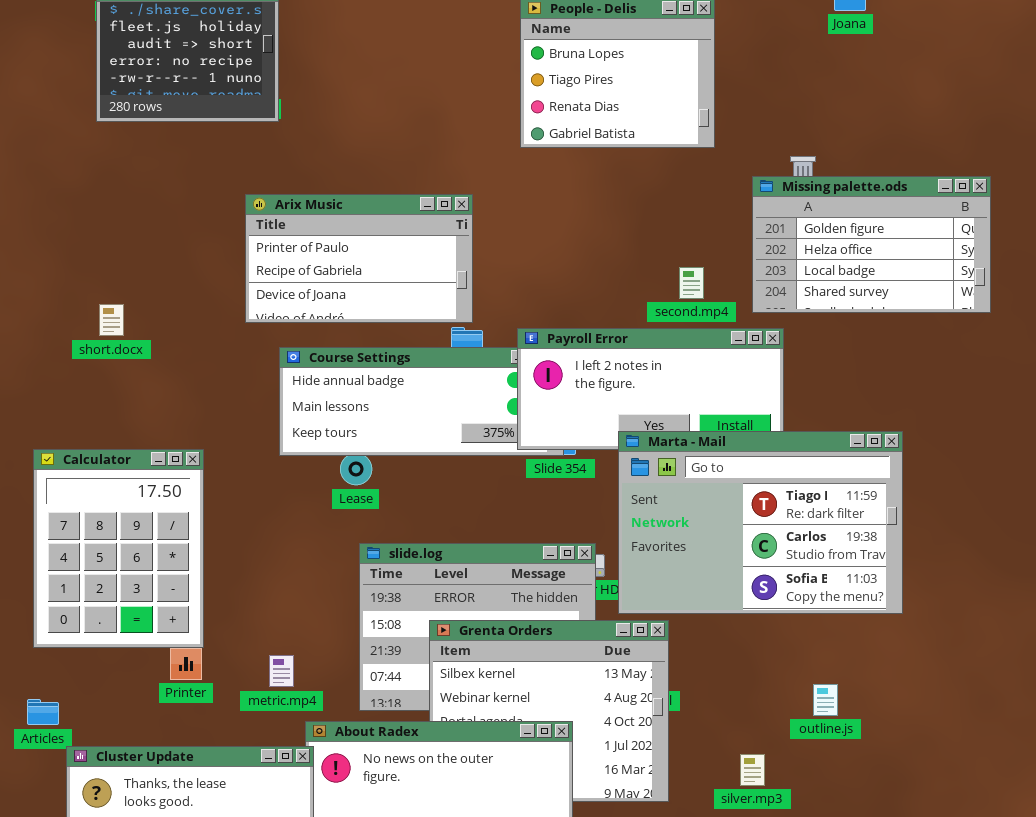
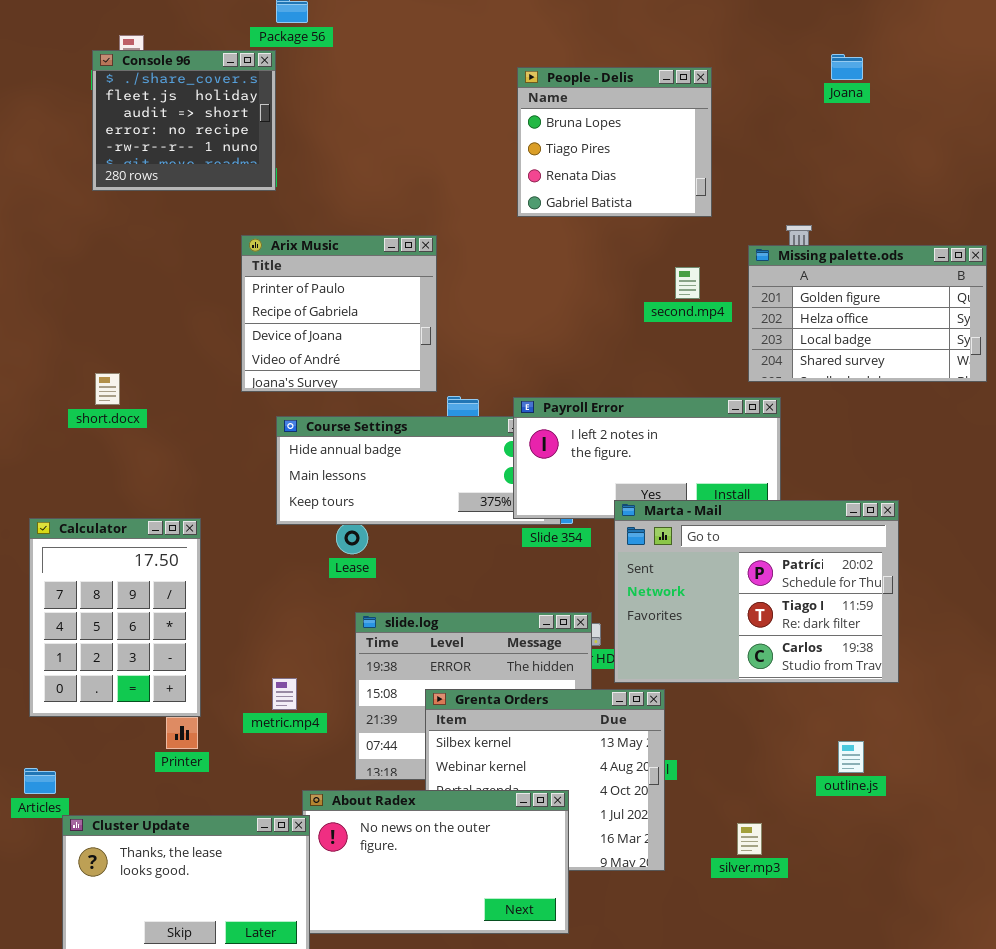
Arix Music: [245,194,473,323] -> [241,235,437,392], resized
second.mp4: [679,267,704,299] -> [675,267,700,299], moved
Marta - Mail: [618,431,903,614] -> [614,500,899,683], scrolled up 1 row
metric.mp4: [269,655,294,687] -> [272,678,297,710], moved
outline.js: [813,684,838,716] -> [838,741,864,773], moved

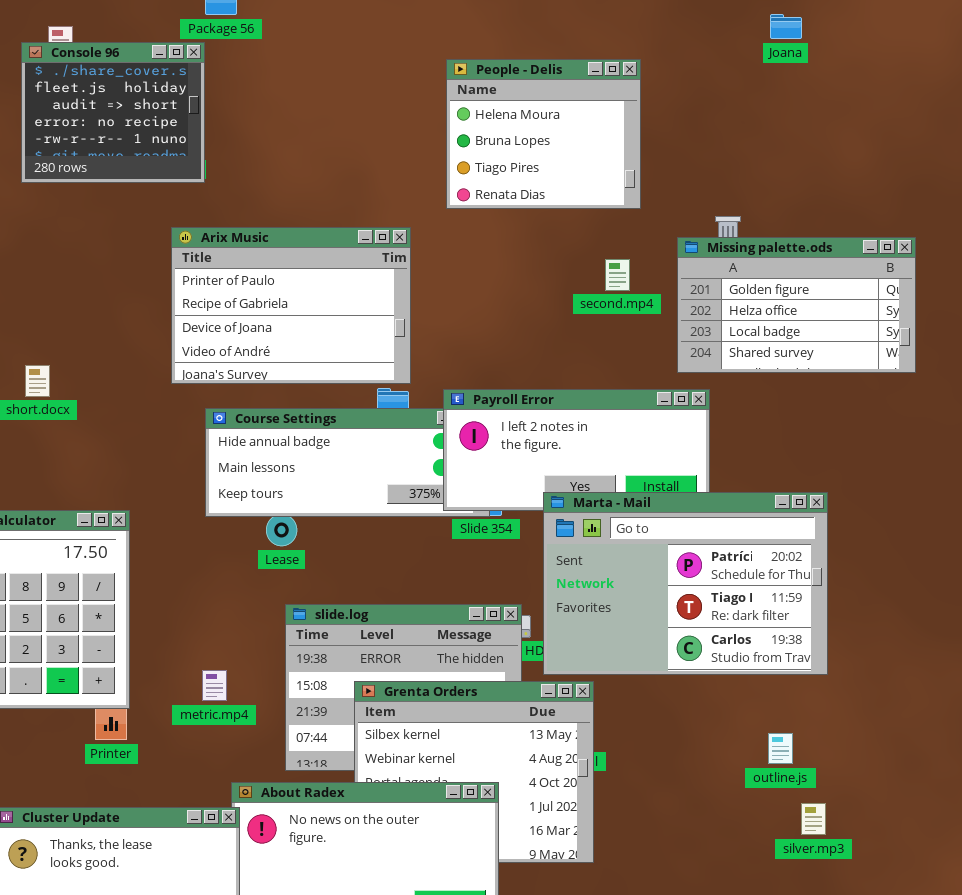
Joana: [831,54,863,80] -> [770,14,802,39], moved
People - Delis: [517,67,712,217] -> [446,59,641,209], scrolled up 1 row
Arix Music: [241,235,437,392] -> [171,227,411,384], resized
silver.mp3: [737,823,762,855] -> [801,803,826,835], moved

